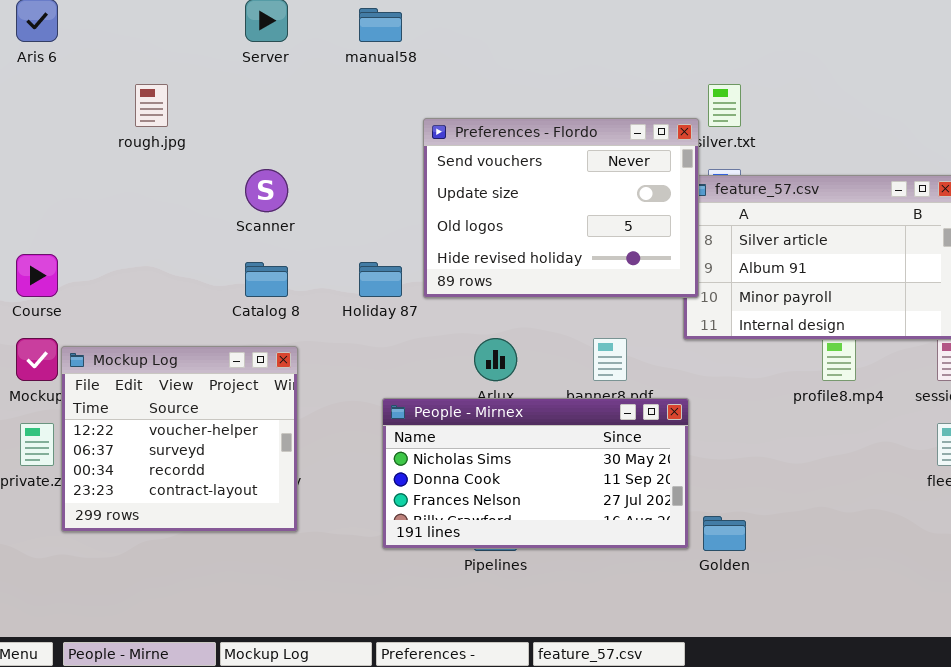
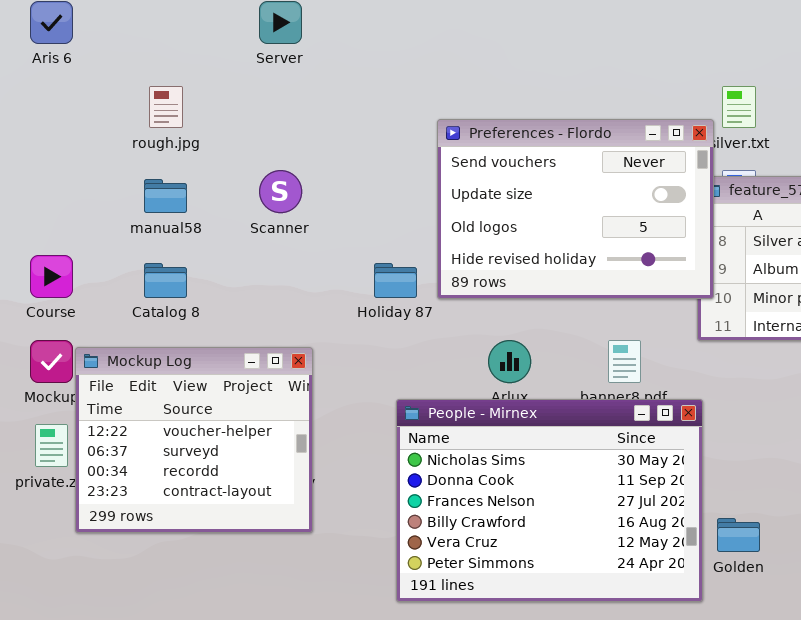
manual58: [359,8,402,42] -> [144,179,187,213], moved
Catalog 8: [245,262,288,297] -> [144,263,187,298], moved
People - Mirnex: [382,398,689,549] -> [396,399,703,602], resized

